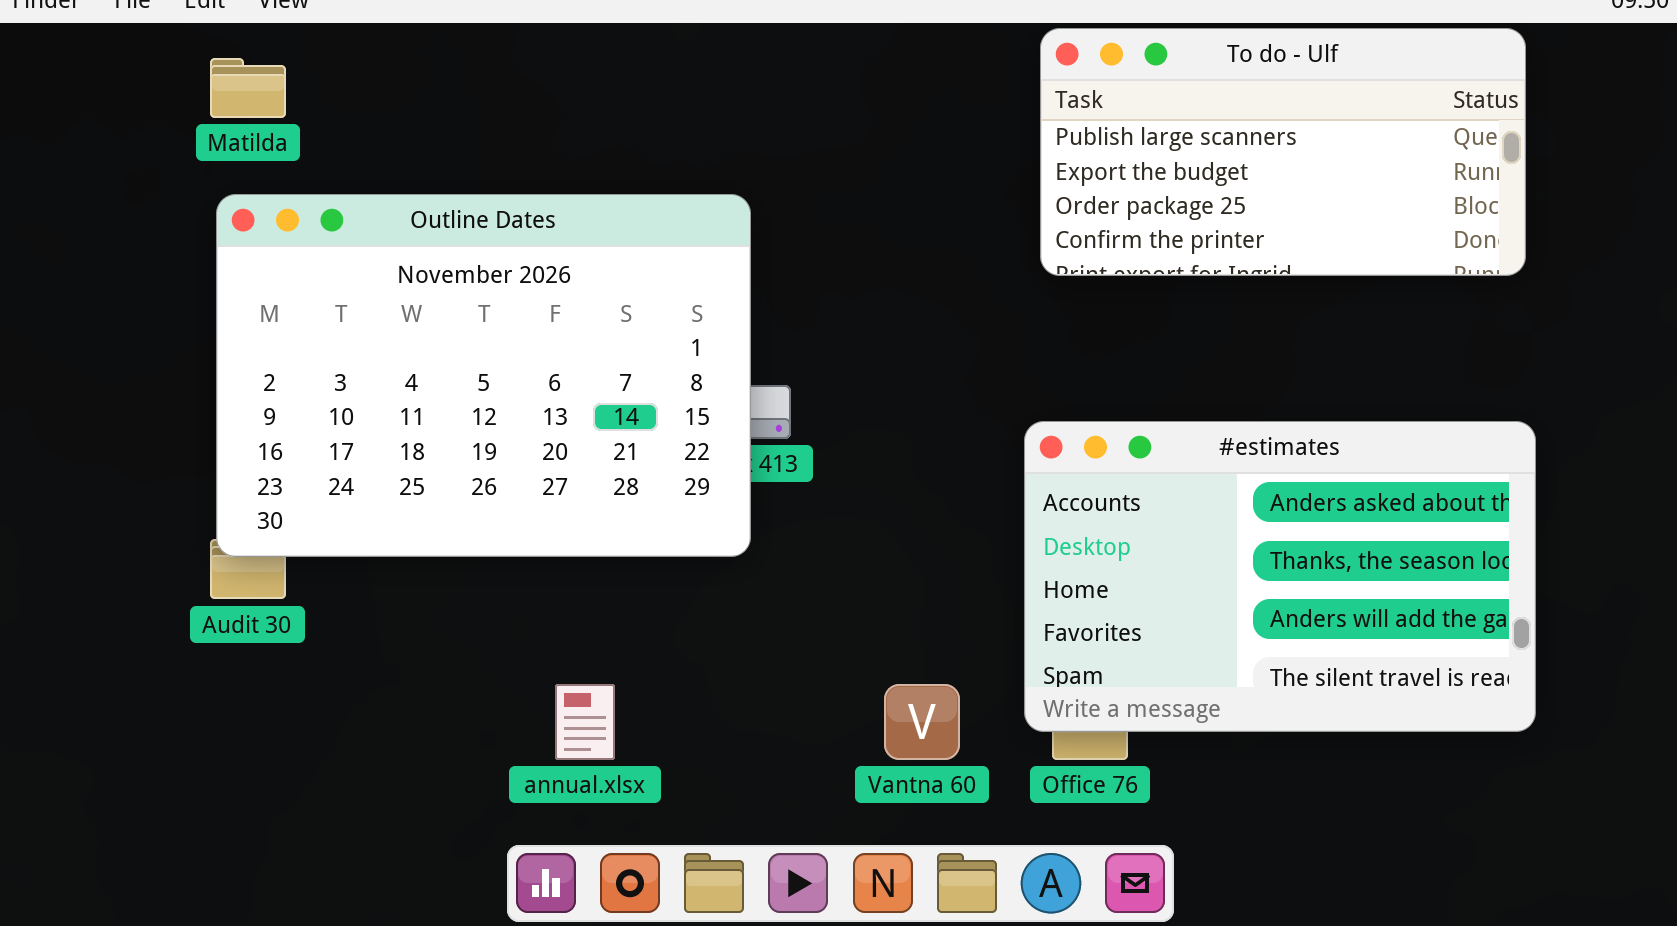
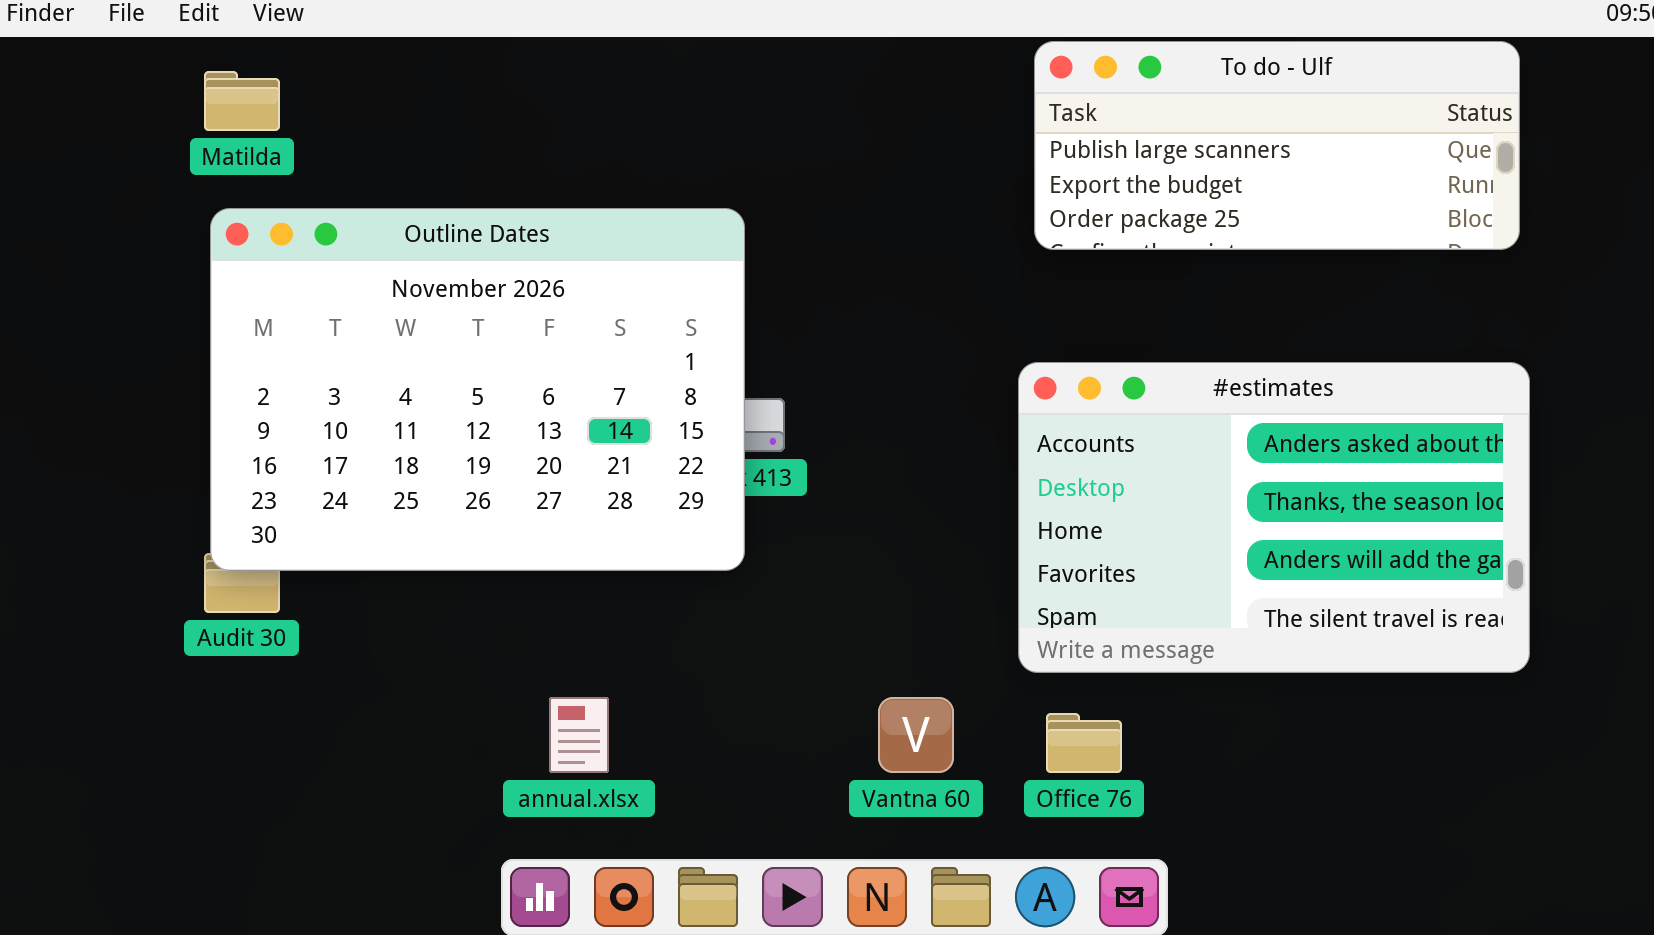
To do - Ulf: [1040,28,1526,276] -> [1034,41,1520,250], resized
#estimates: [1024,421,1536,732] -> [1018,362,1530,673], moved

